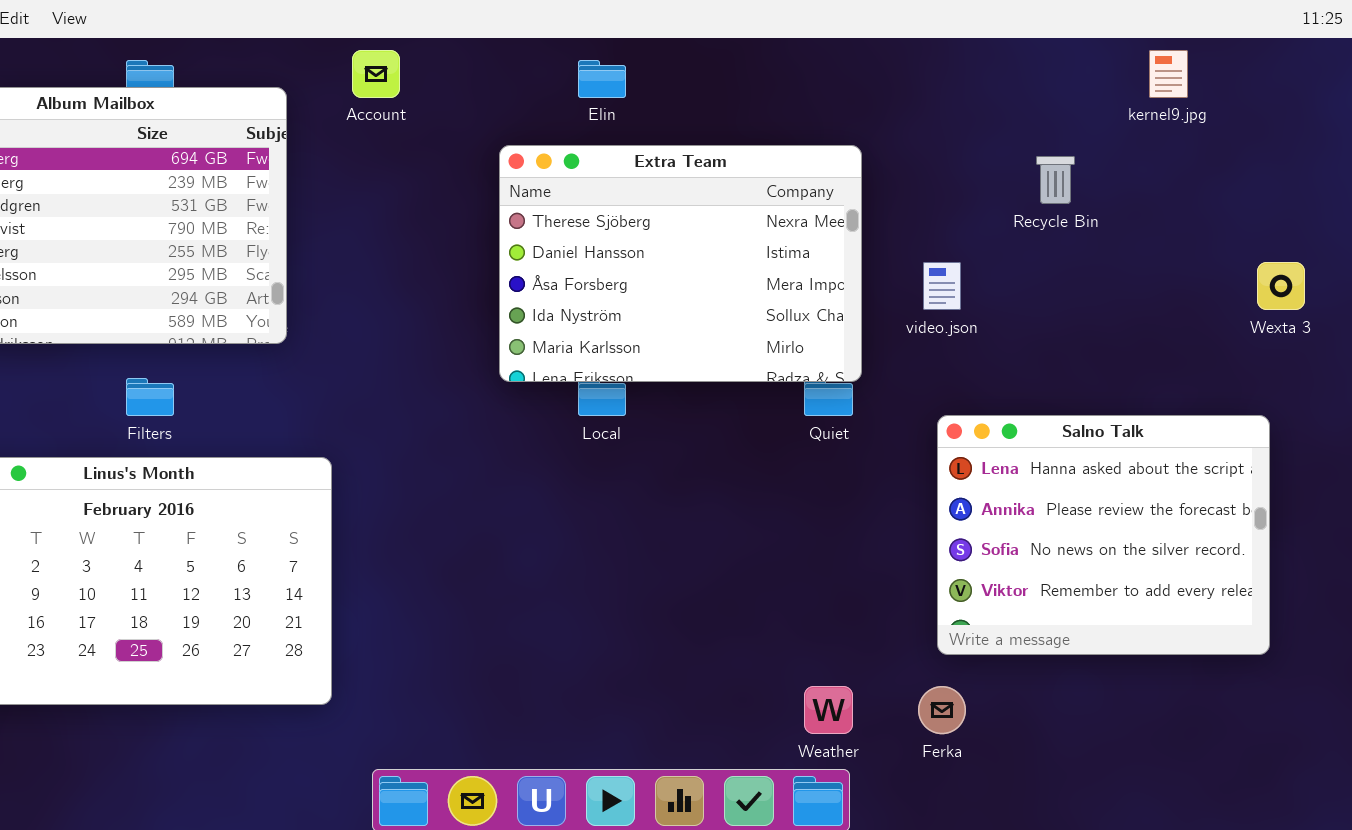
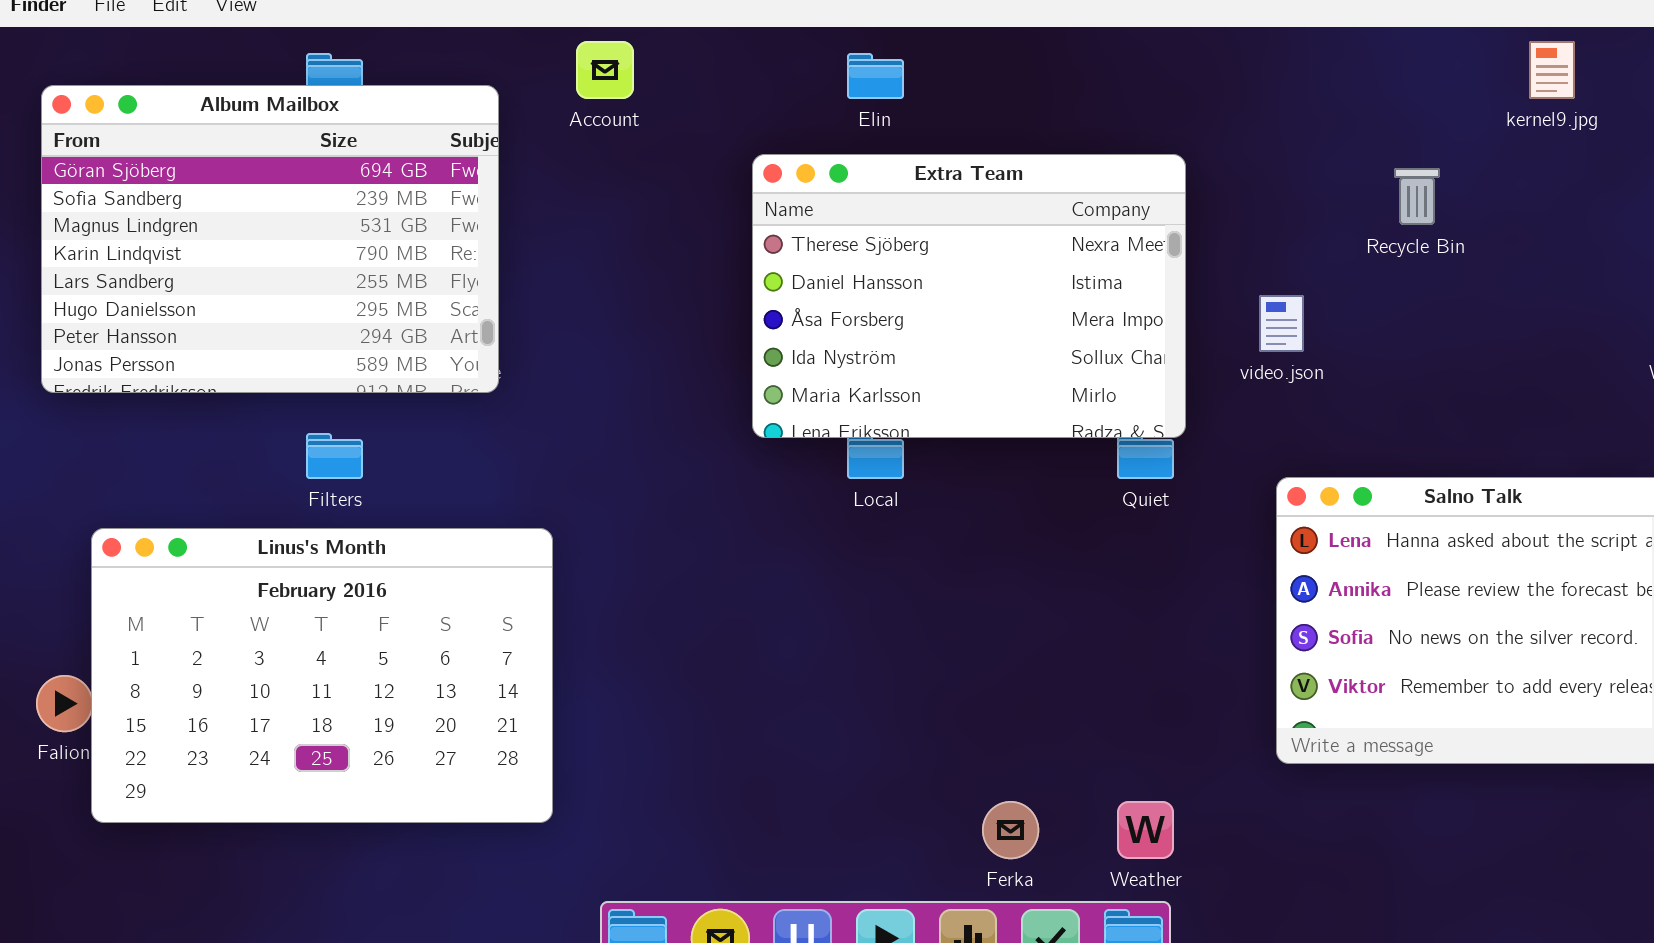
Ferka: [918,686,966,734] -> [982,801,1039,859], moved

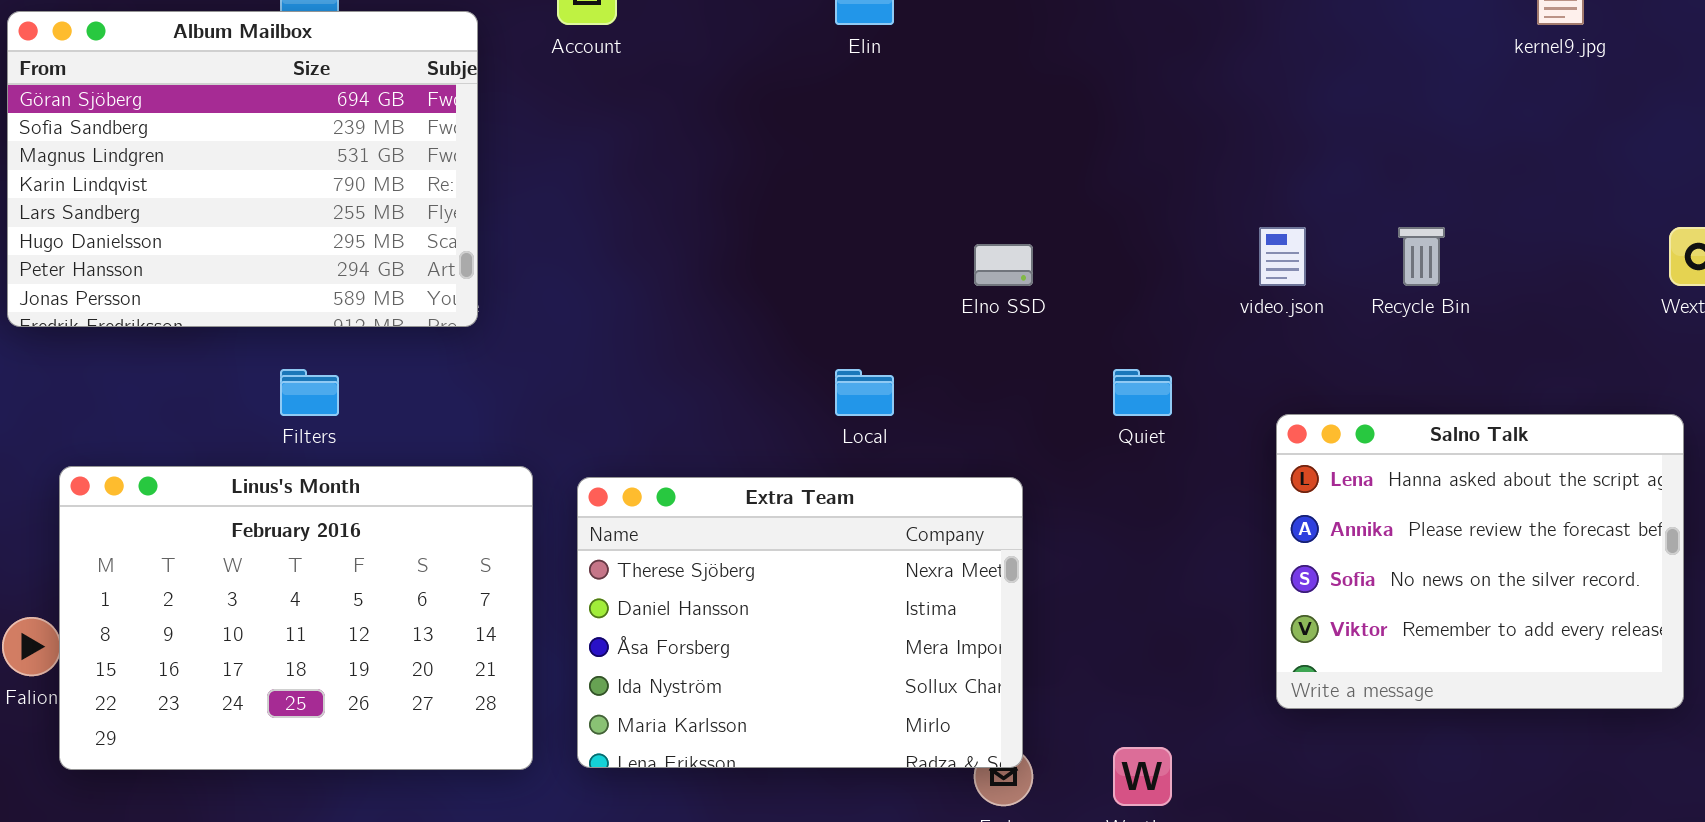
Extra Team: [752,154,1186,438] -> [577,477,1023,768], moved
Recycle Bin: [1394,168,1440,225] -> [1398,227,1445,286], moved

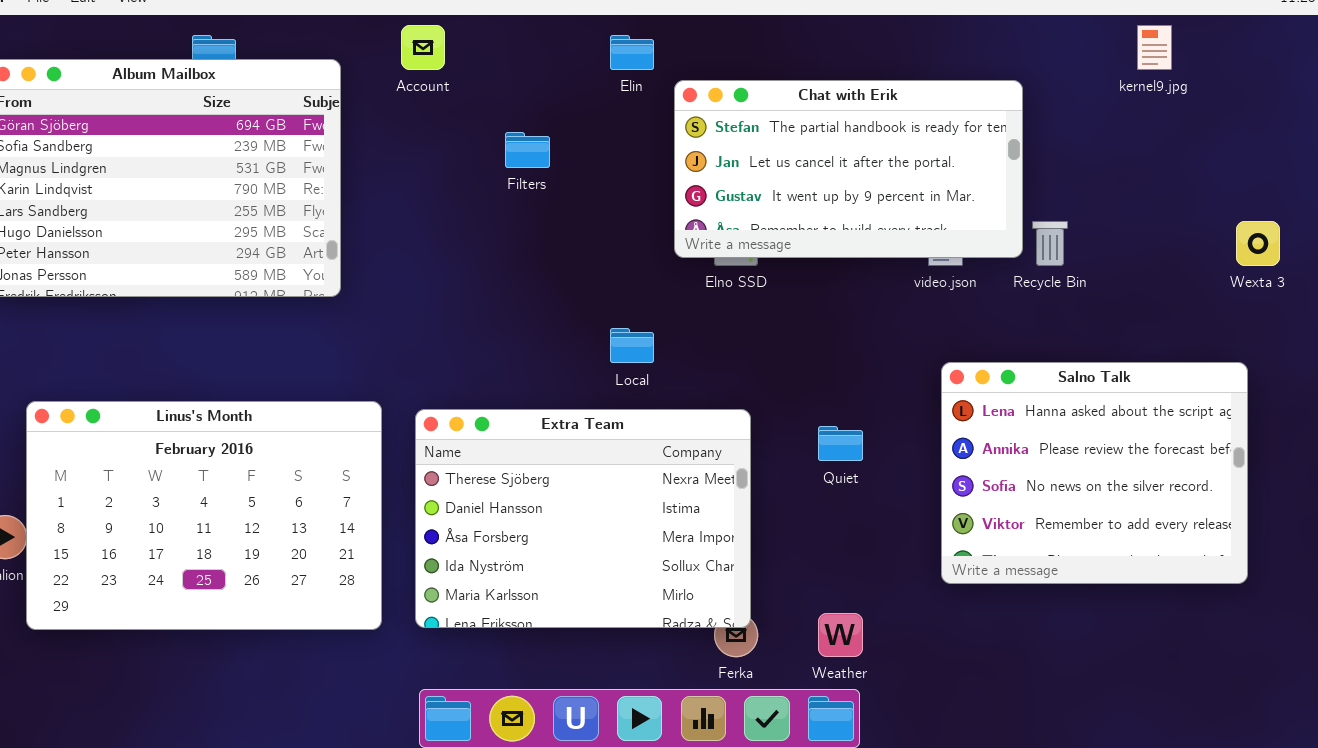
Chat with Erik: none -> [674,80,1023,258], opened
Filters: [280,369,339,416] -> [505,132,550,168], moved
Quiet: [1113,369,1172,416] -> [818,426,863,461], moved

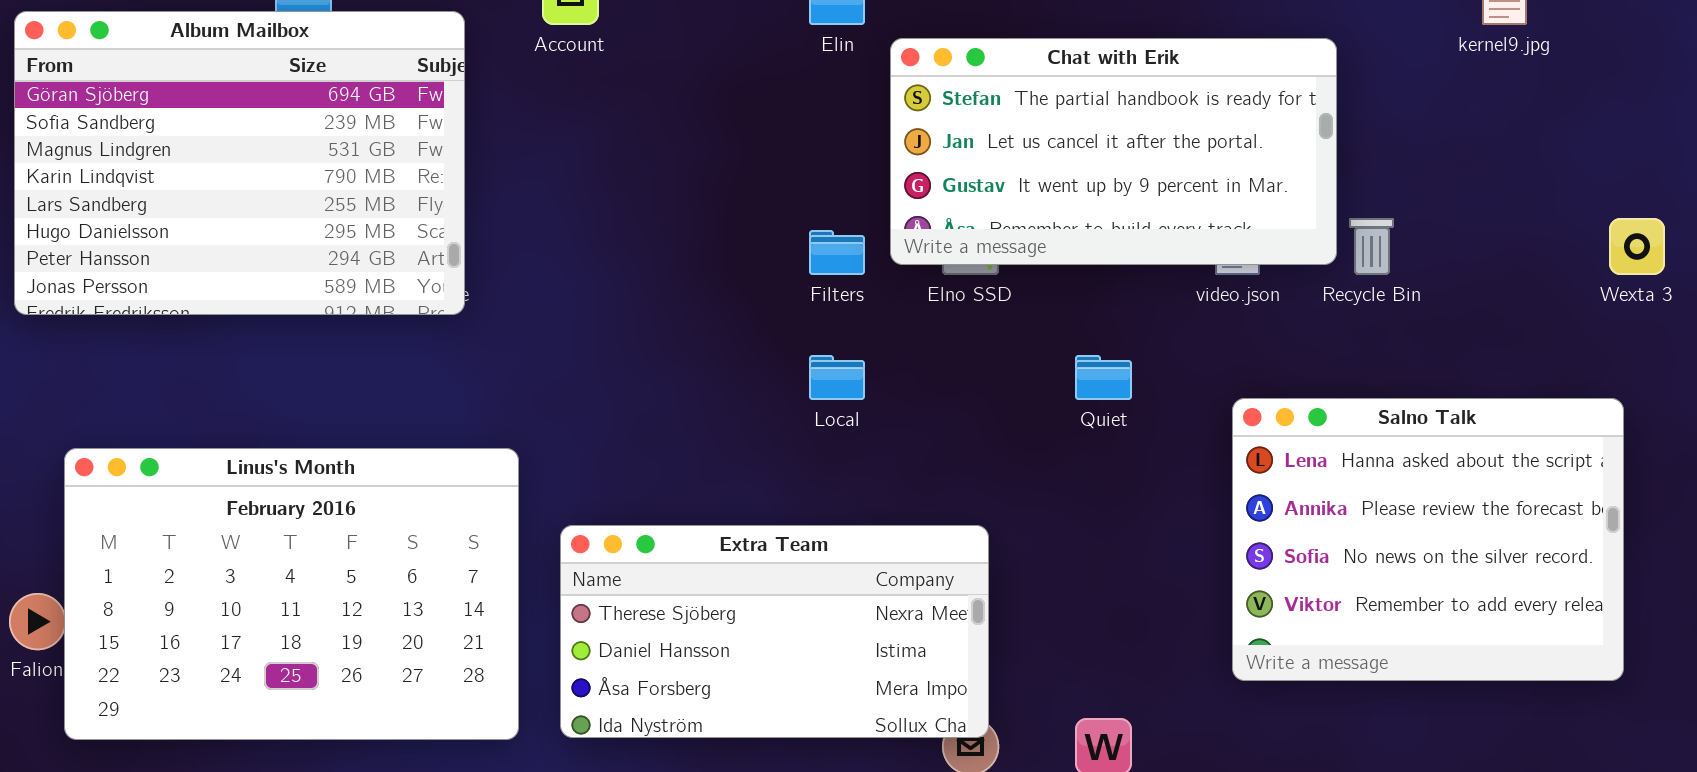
Filters: [505,132,550,168] -> [809,230,865,275], moved
Extra Team: [415,409,751,628] -> [560,525,989,738], resized
Quiet: [818,426,863,461] -> [1075,355,1132,400], moved

